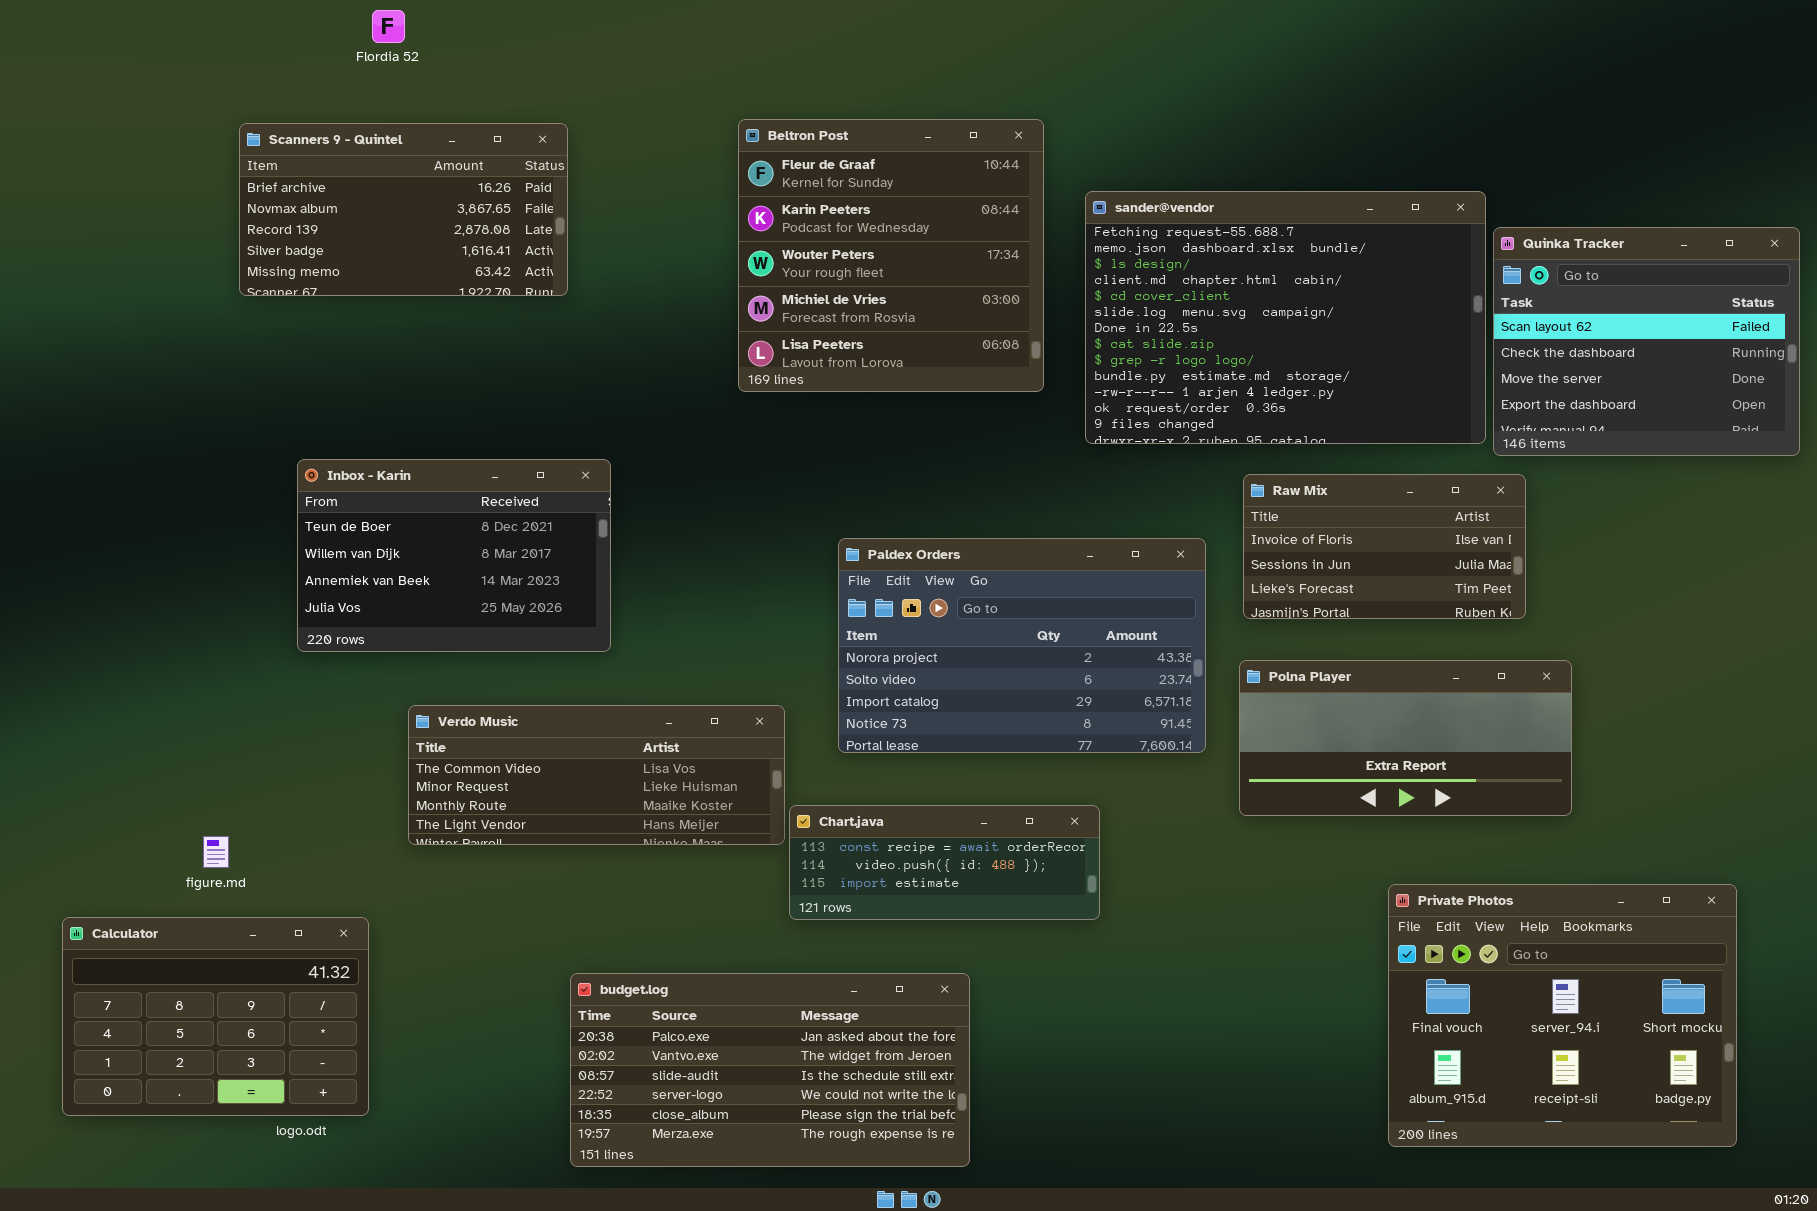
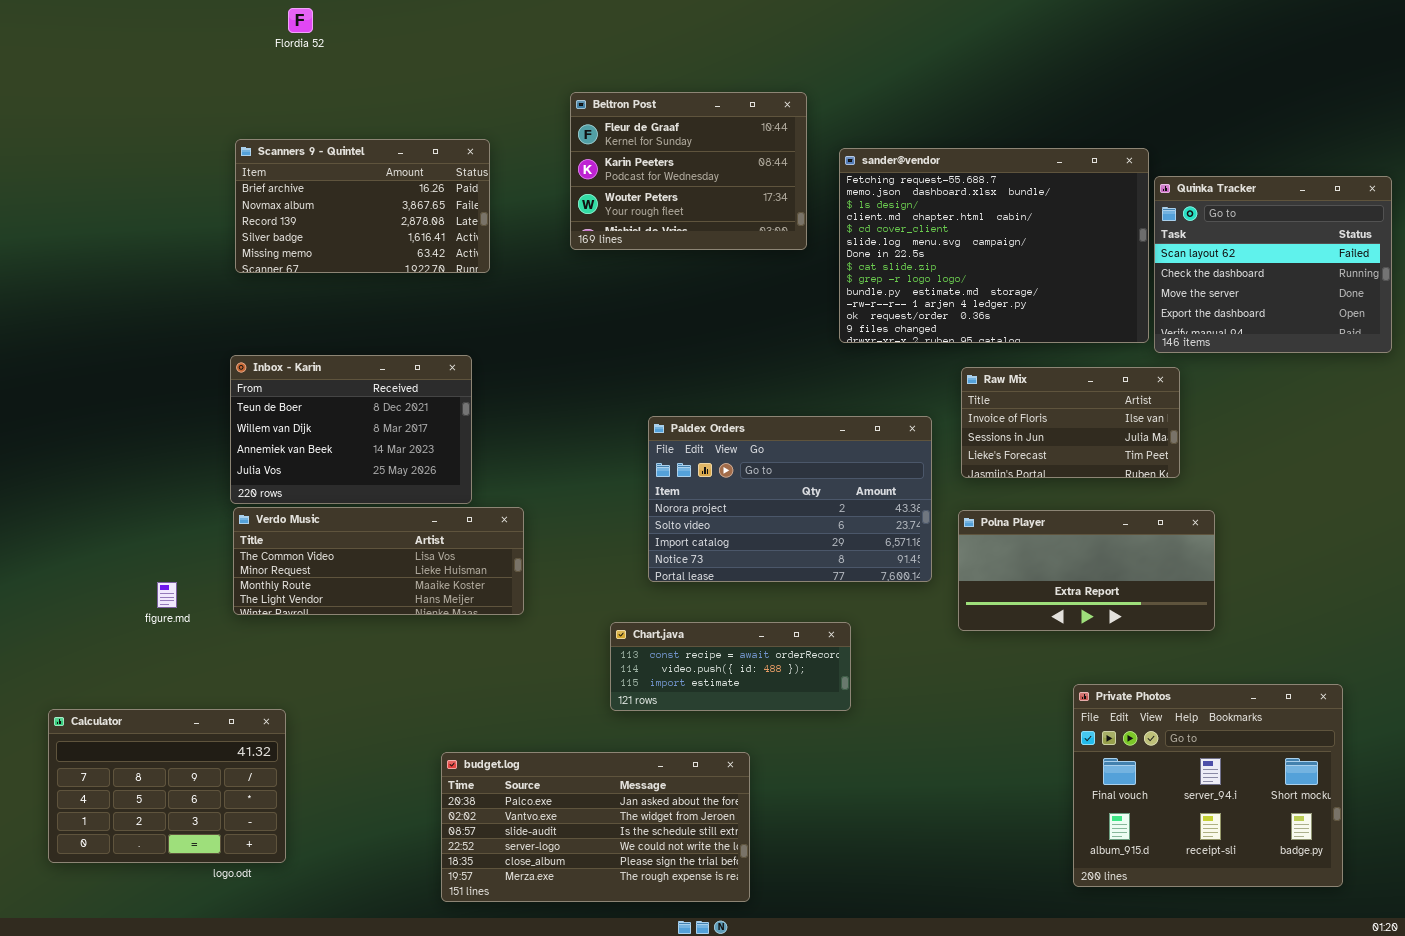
Beltron Post: [738,119,1044,392] -> [570,92,807,250], resized
Scanners 9 - Quintel: [239,123,568,296] -> [235,139,490,273], moved
Verdo Music: [408,705,785,845] -> [233,507,524,615], moved
figure.md: [203,836,229,868] -> [157,582,177,608], moved

